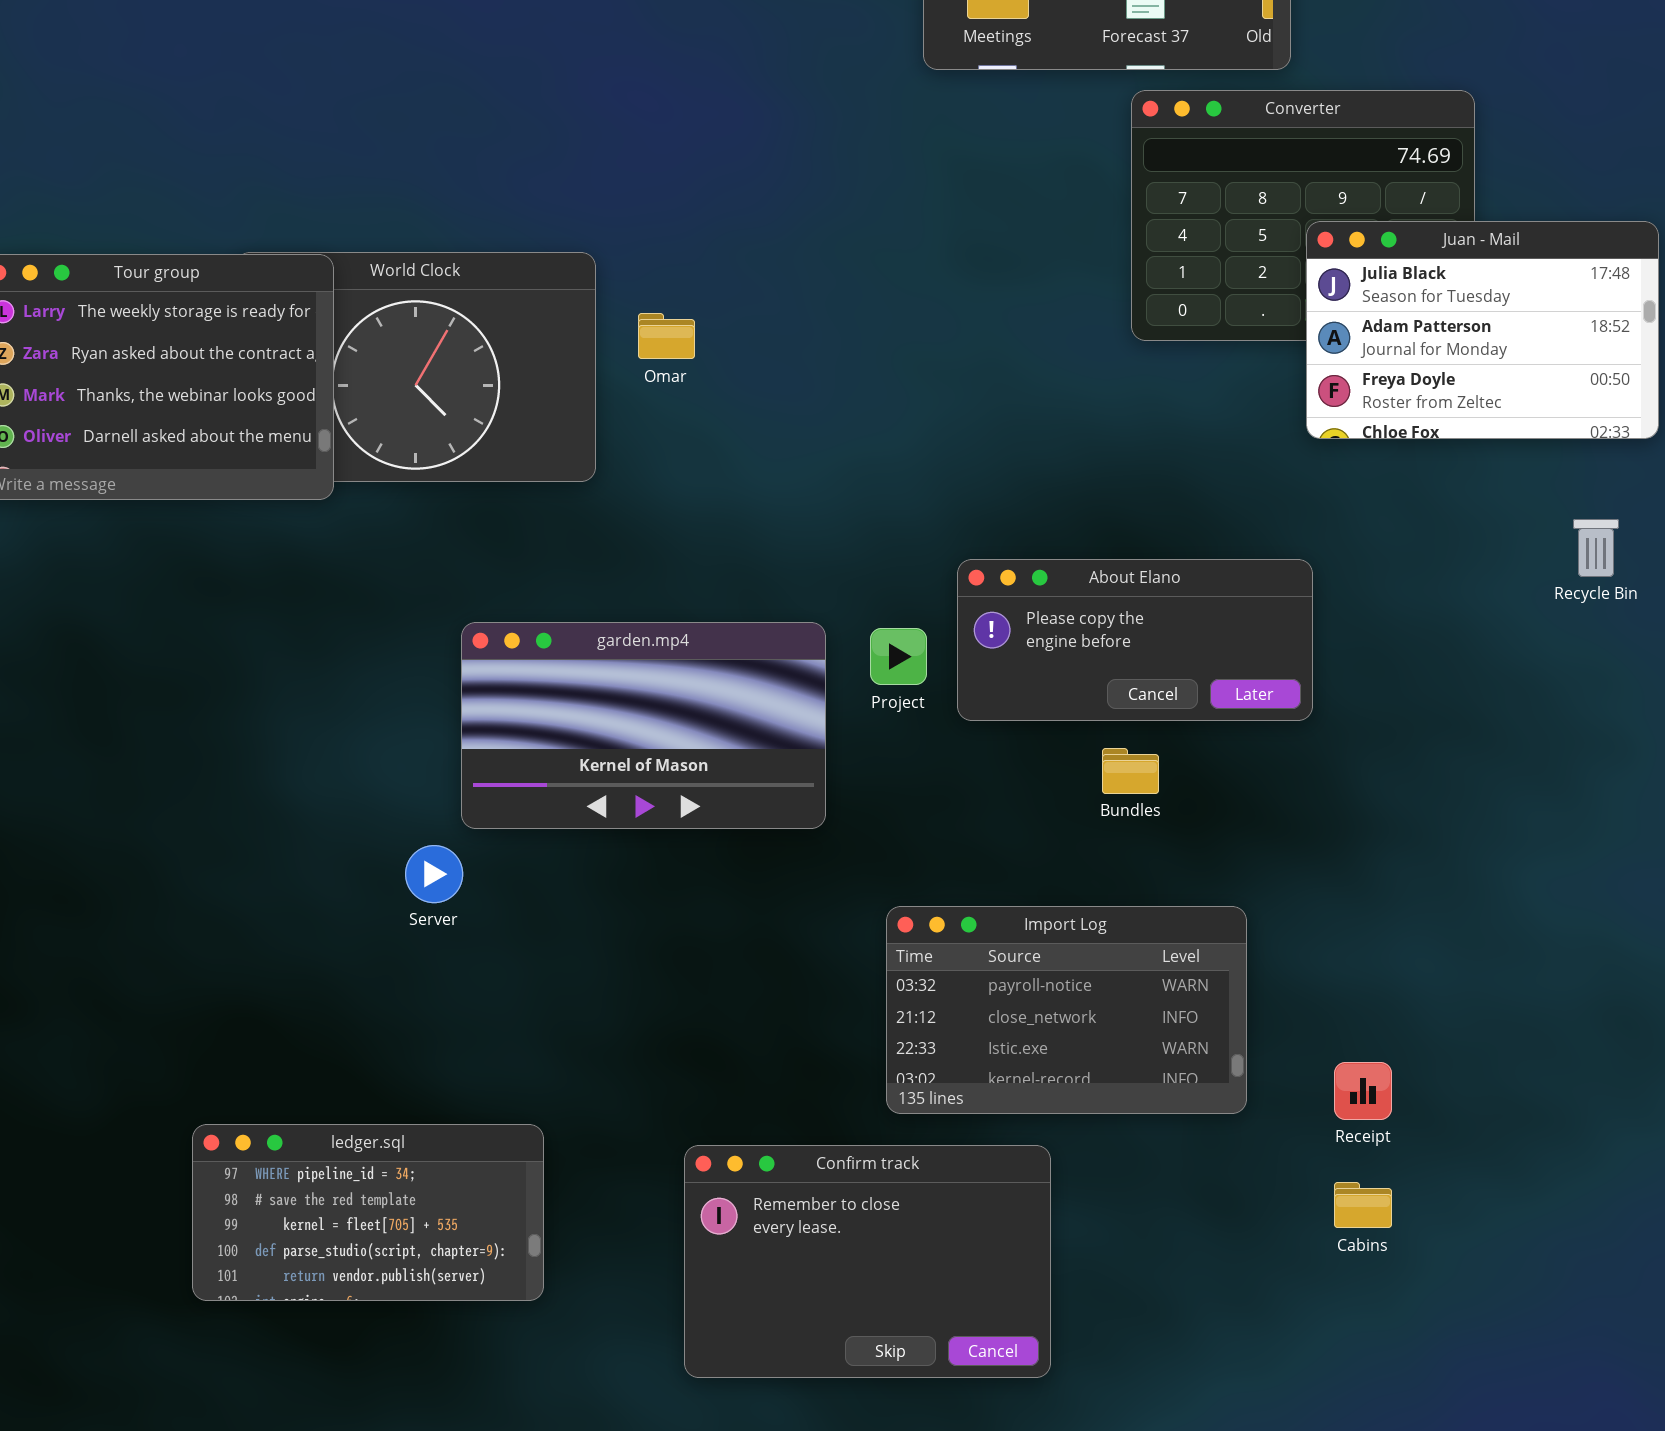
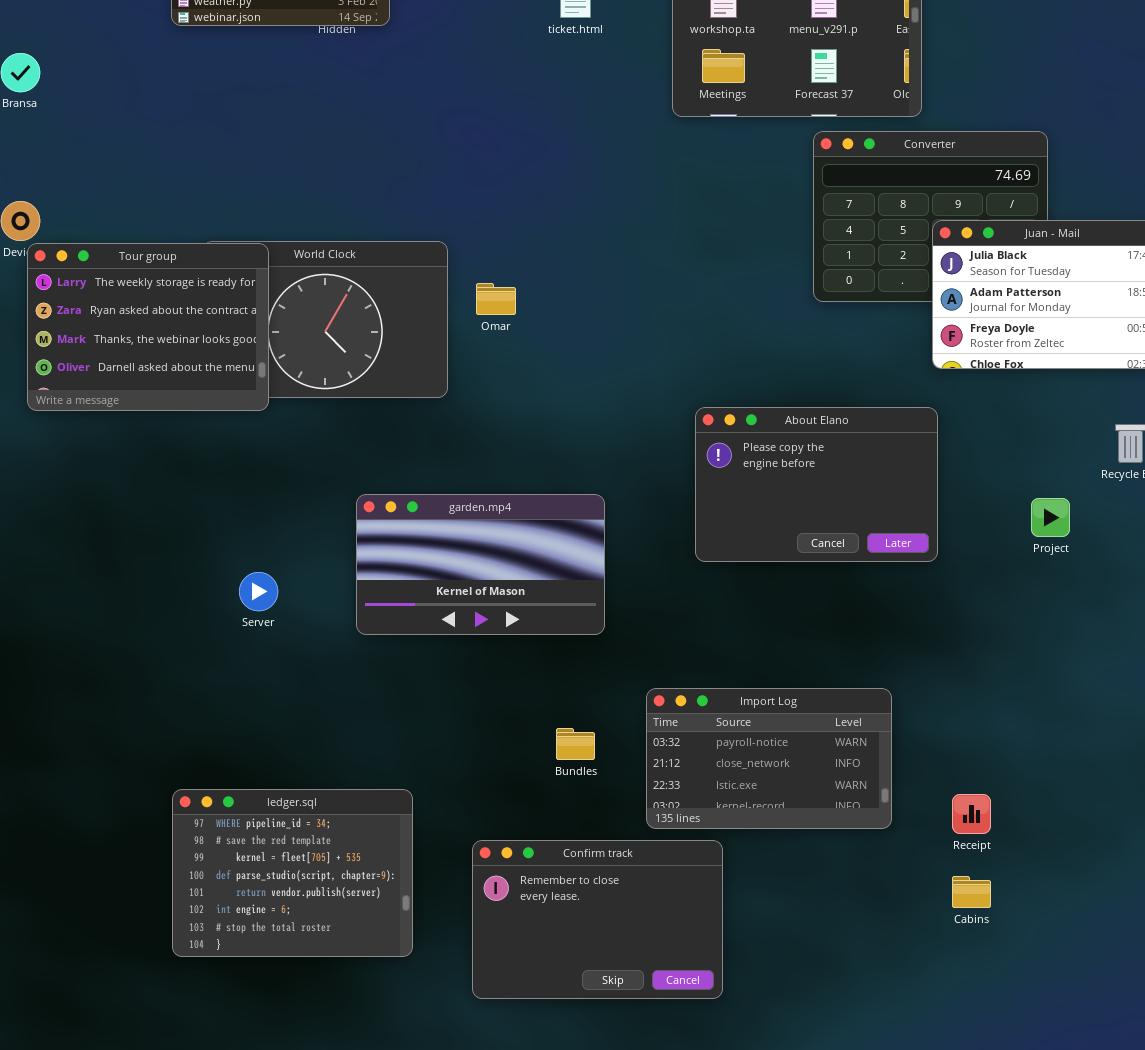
About Elano: [957,559,1313,721] -> [695,407,938,562], resized
Project: [870,628,927,685] -> [1031,498,1070,537], moved
Bundles: [1102,748,1159,794] -> [556,728,595,760], moved
Server: [405,845,463,903] -> [239,572,278,611], moved
ledger.sql: [192,1124,544,1301] -> [172,789,413,957], resized
Confirm track: [684,1145,1051,1378] -> [472,840,723,999], moved

